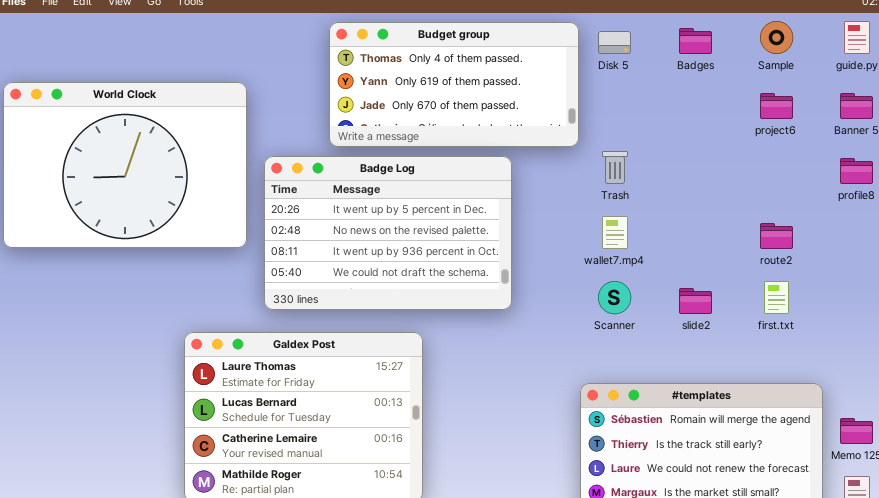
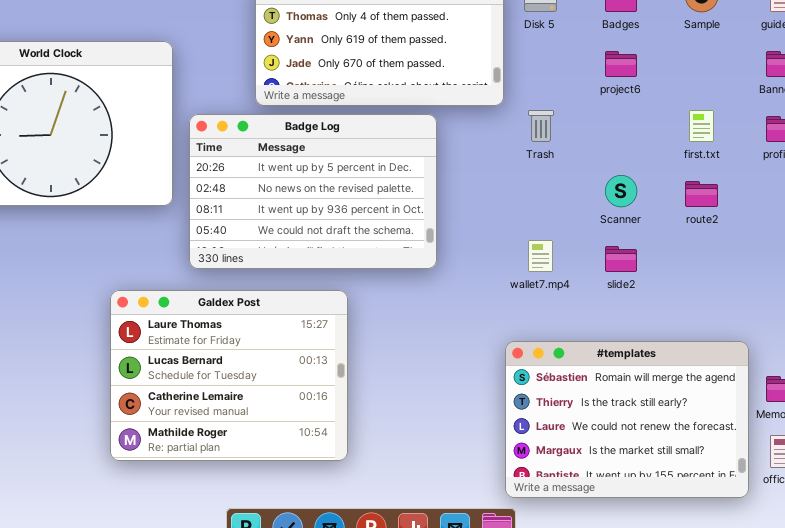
project6: [760,93,793,119] -> [605,51,637,77], moved
wallet7.mp4: [602,216,628,249] -> [528,240,553,272], moved
Scanner: [598,281,631,314] -> [605,175,637,207], moved
first.txt: [764,281,789,314] -> [689,110,714,142], moved

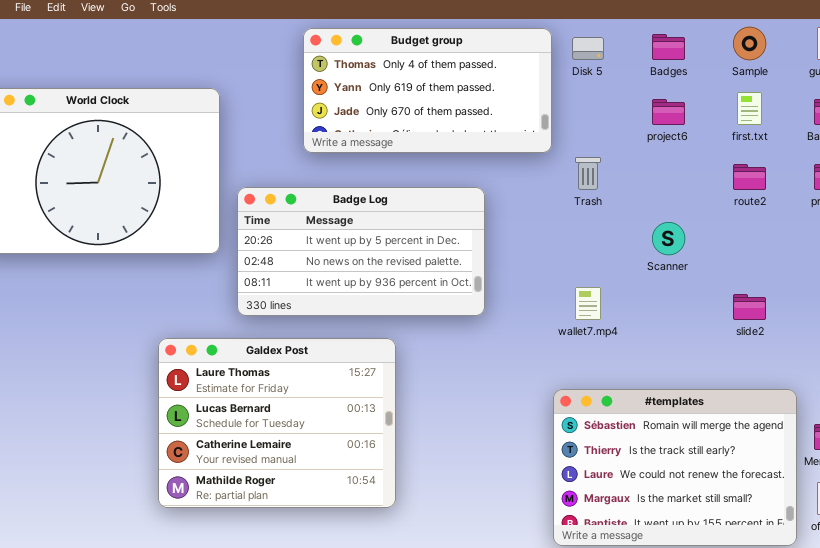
first.txt: [689,110,714,142] -> [737,92,762,125], moved
Badge Log: [189,114,437,269] -> [237,187,485,316], resized
route2: [685,181,718,207] -> [733,164,766,190], moved
slide2: [605,246,637,272] -> [733,294,766,320], moved

